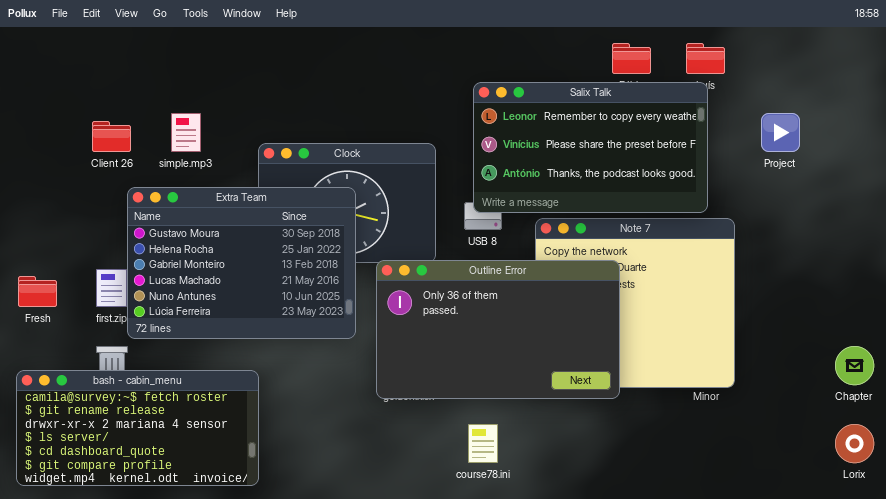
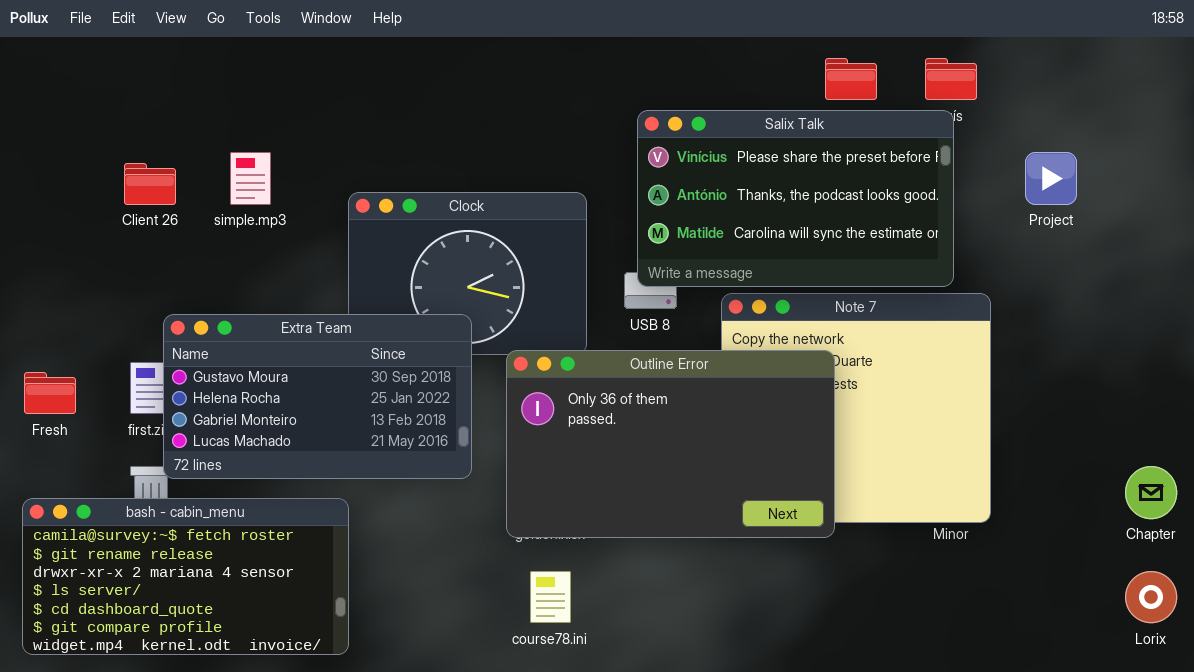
Salix Talk: [473,82,708,213] -> [637,110,954,287], scrolled down 1 row
Extra Team: [127,187,356,339] -> [163,314,472,479], moved, resized
course78.ini: [468,424,498,463] -> [530,571,571,623], moved

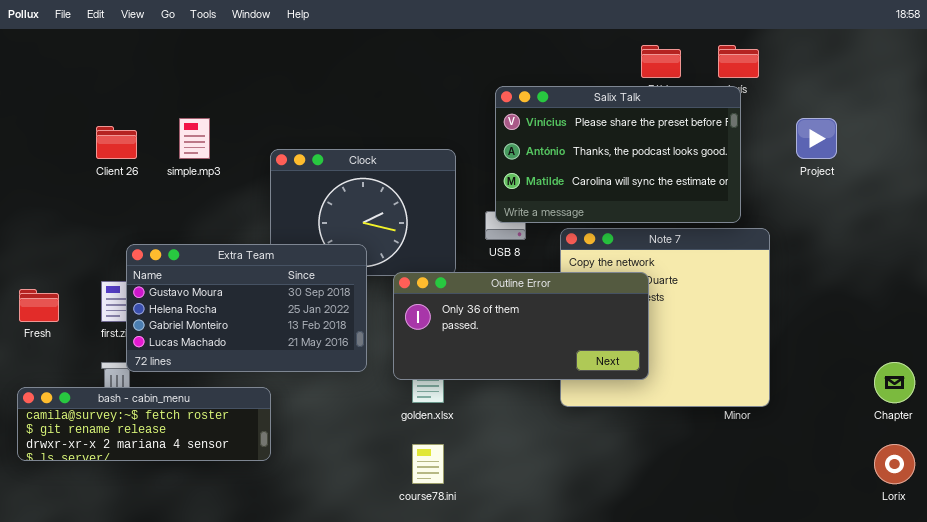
Outline Error: [506,350,835,538] -> [393,272,649,380], resized
bash - cabin_menu: [22,498,349,655] -> [17,387,271,461], resized

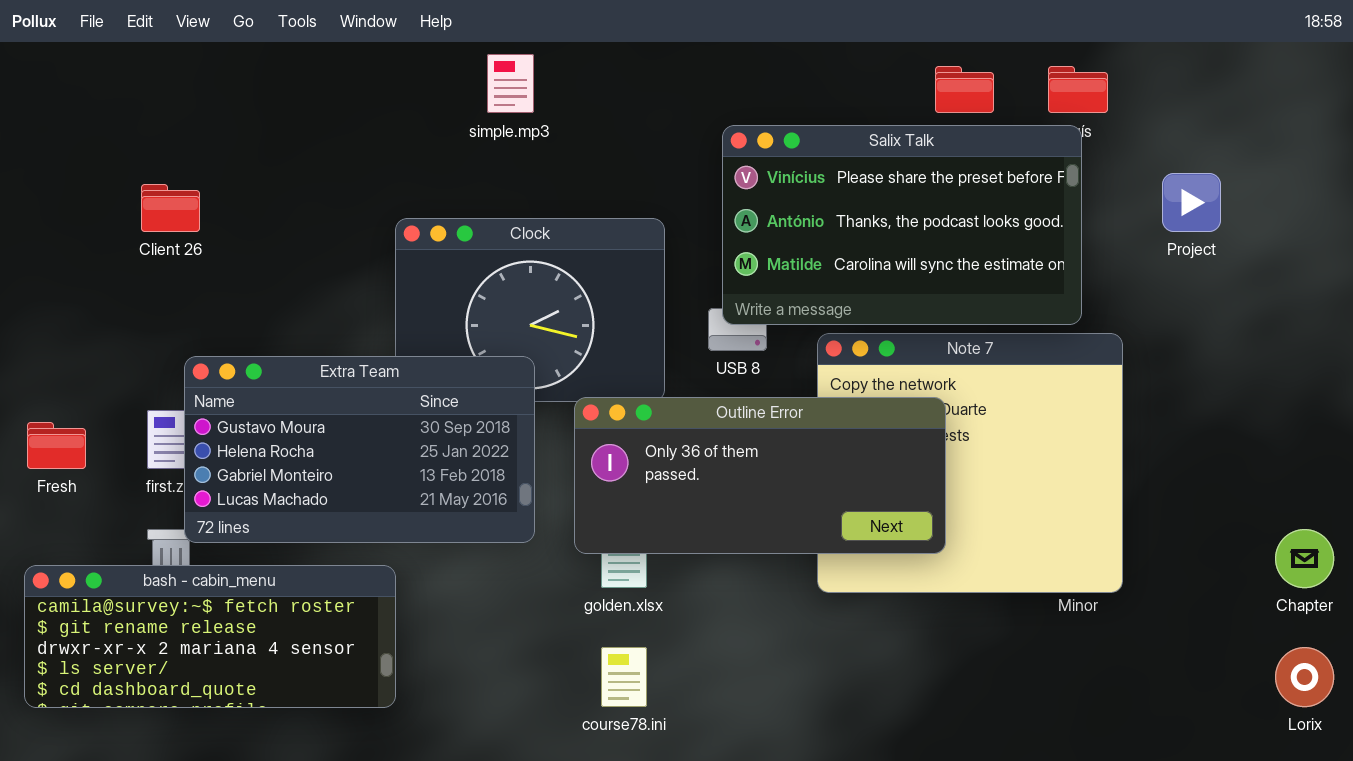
simple.mp3: [179,118,210,159] -> [487,54,534,113], moved
bash - cabin_menu: [17,387,271,461] -> [24,565,396,708], resized

